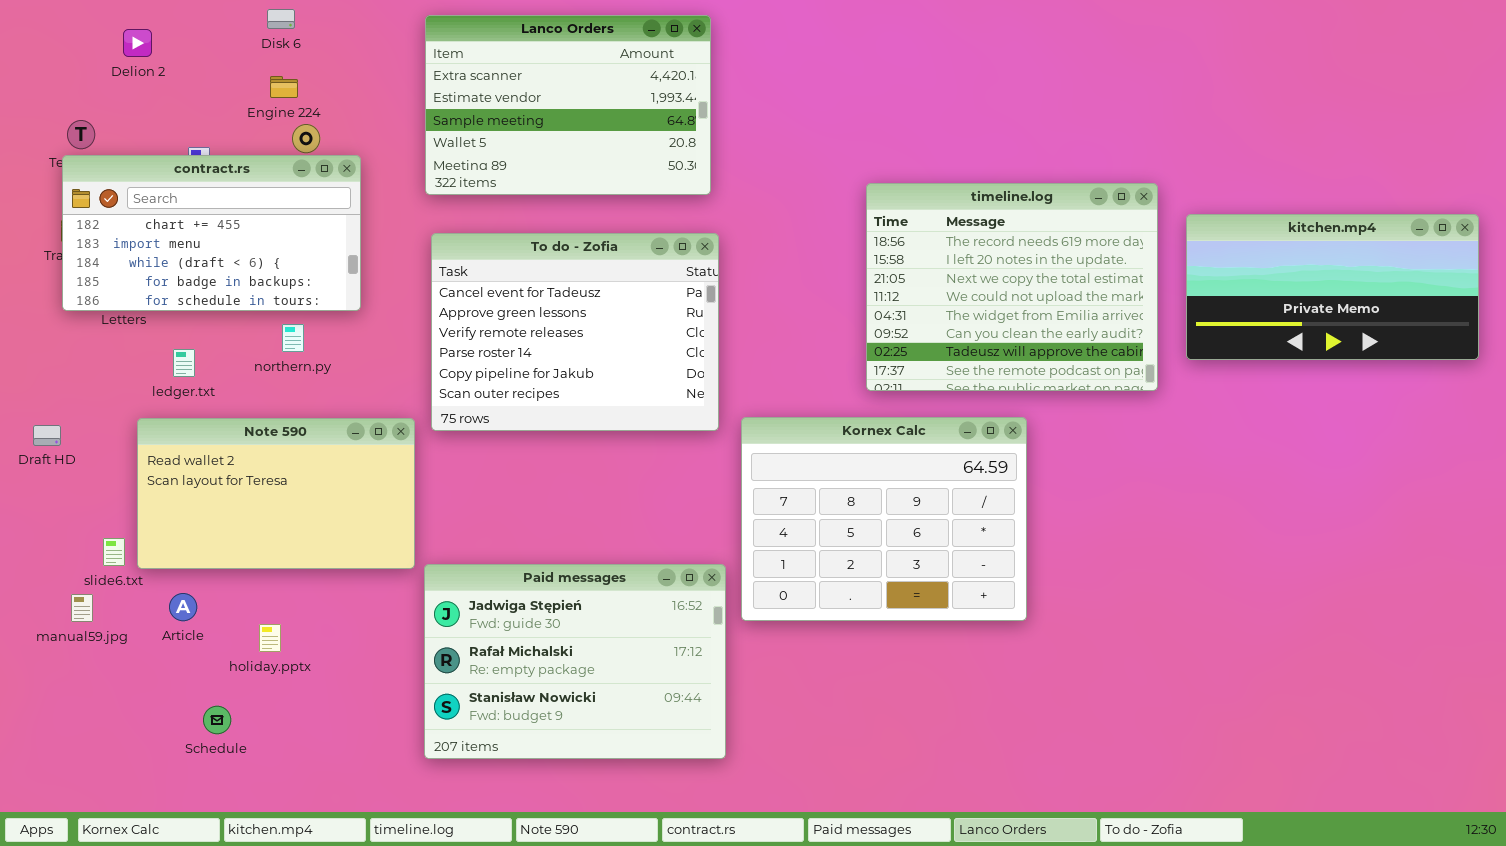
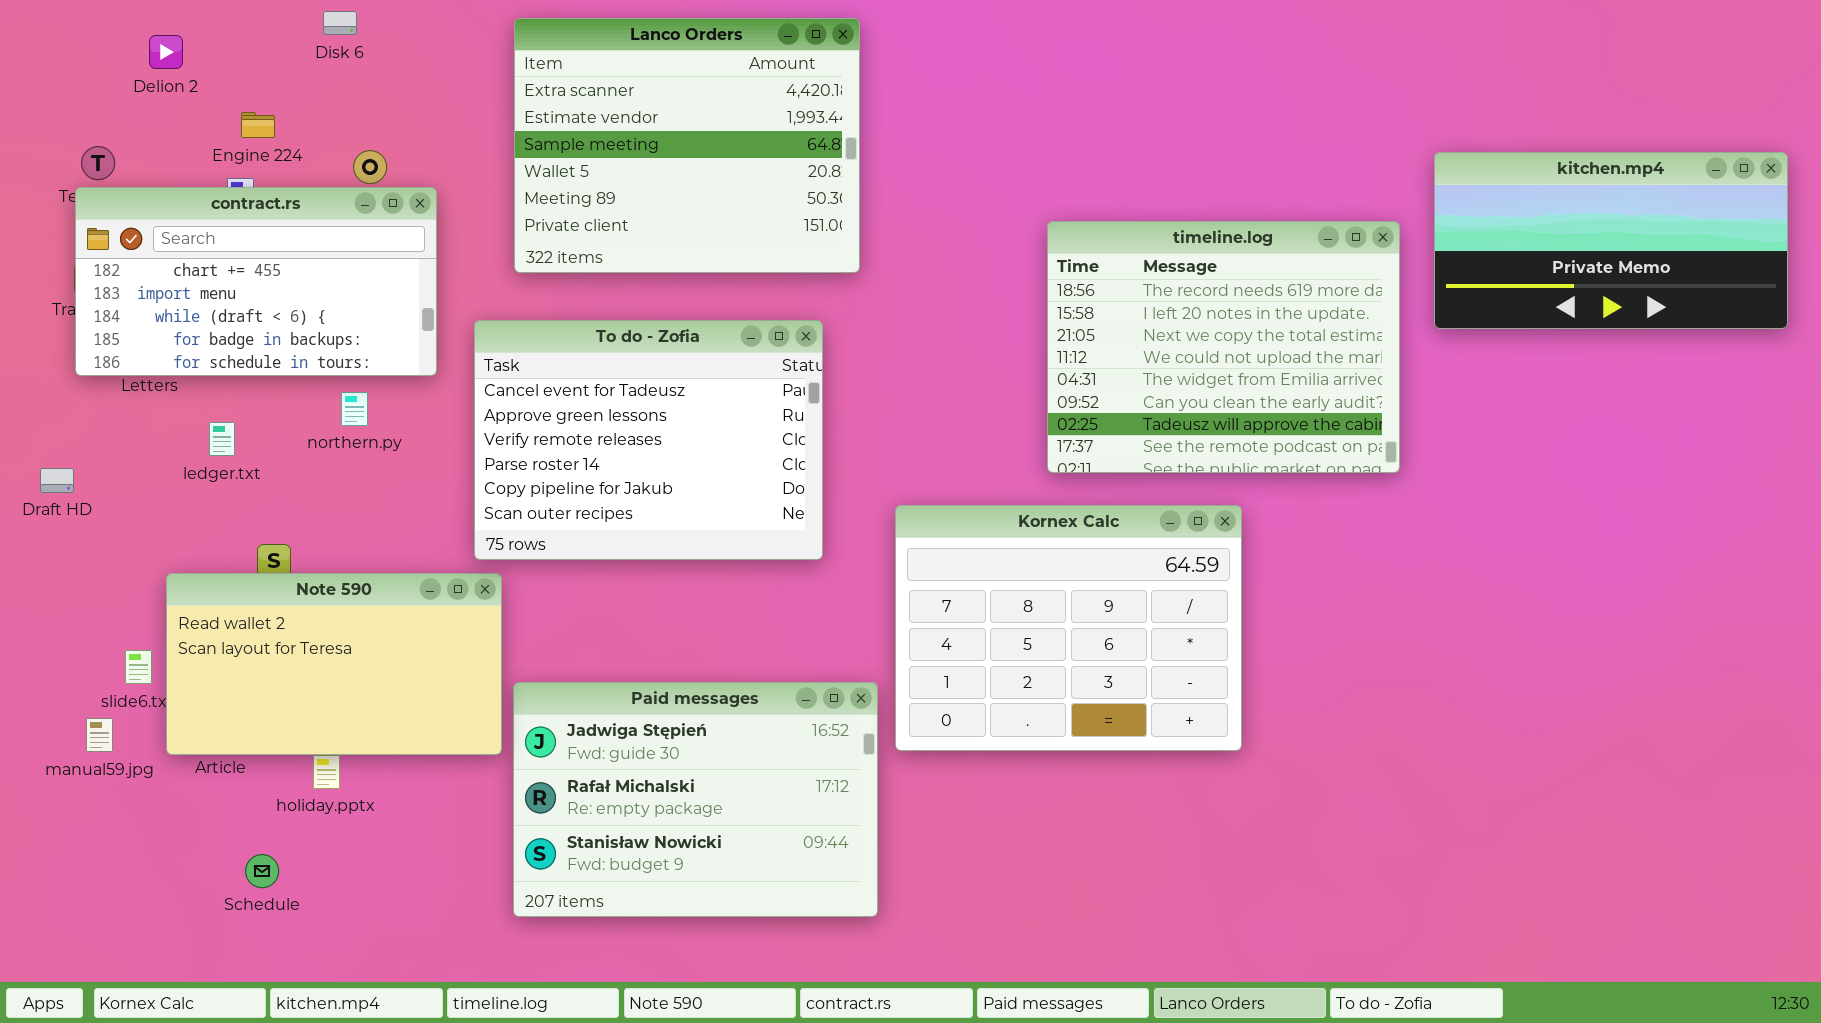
Lanco Orders: [425,15,711,195] -> [514,18,860,273], resized
Engine 224: [270,76,298,98] -> [241,112,275,138], moved
kitchen.mp4: [1186,214,1479,360] -> [1434,152,1788,329], moved
To do - Zofia: [431,233,719,431] -> [474,320,823,560], moved
Note 590: [137,418,415,569] -> [166,573,502,755], moved
Draft HD: [33,425,61,446] -> [40,468,74,493], moved

